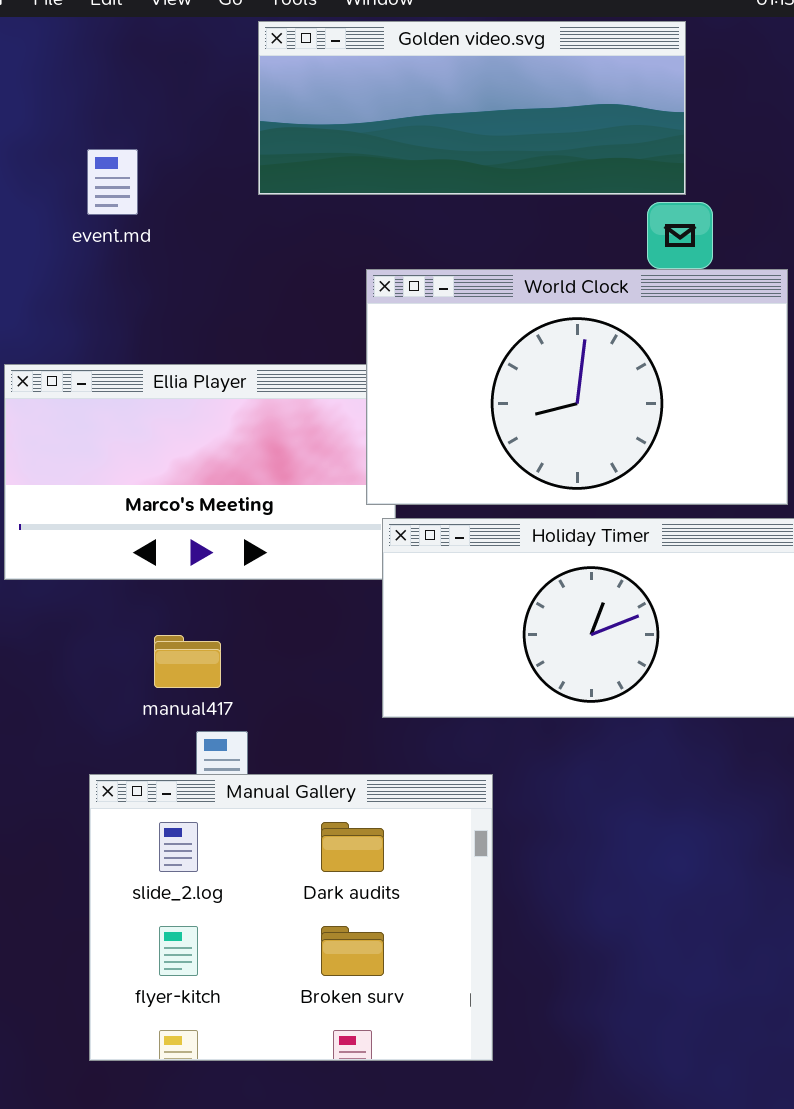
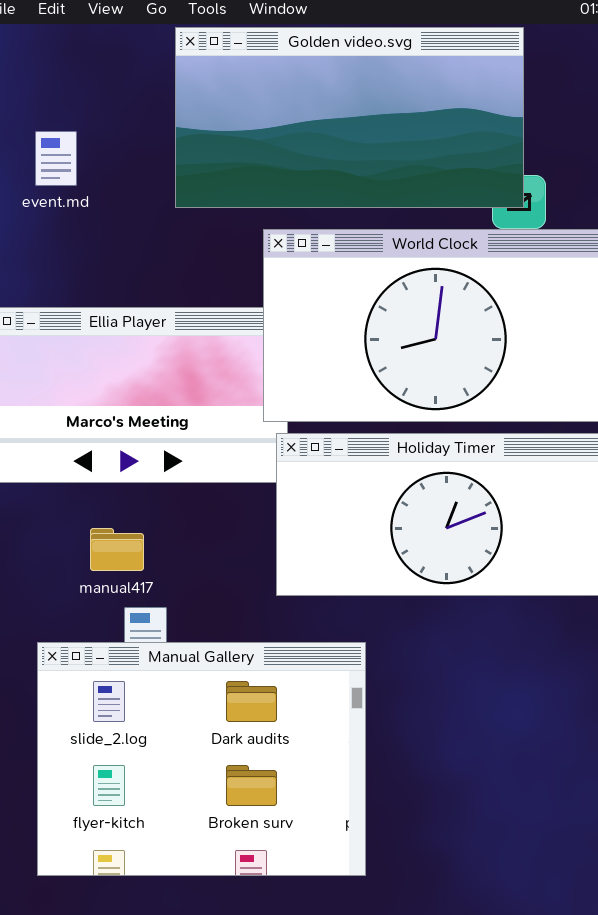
Golden video.svg: [258,21,686,195] -> [175,27,524,208], resized

